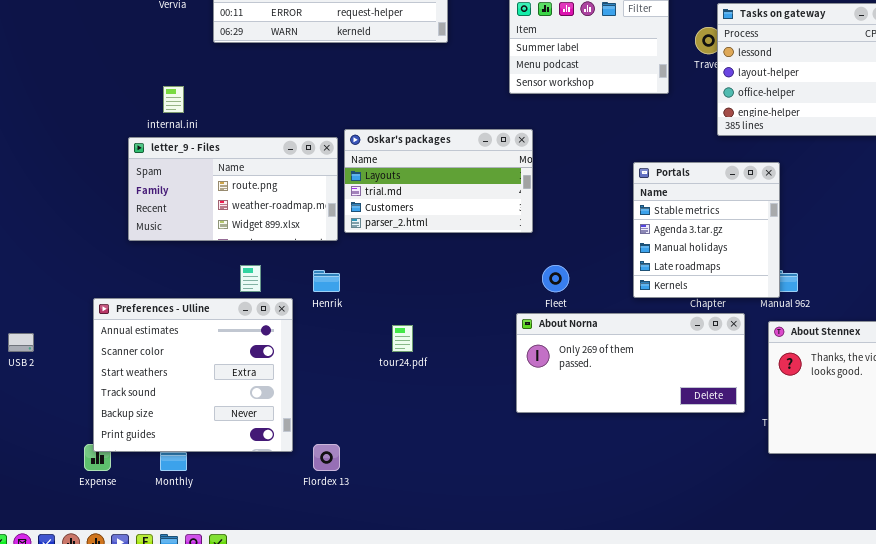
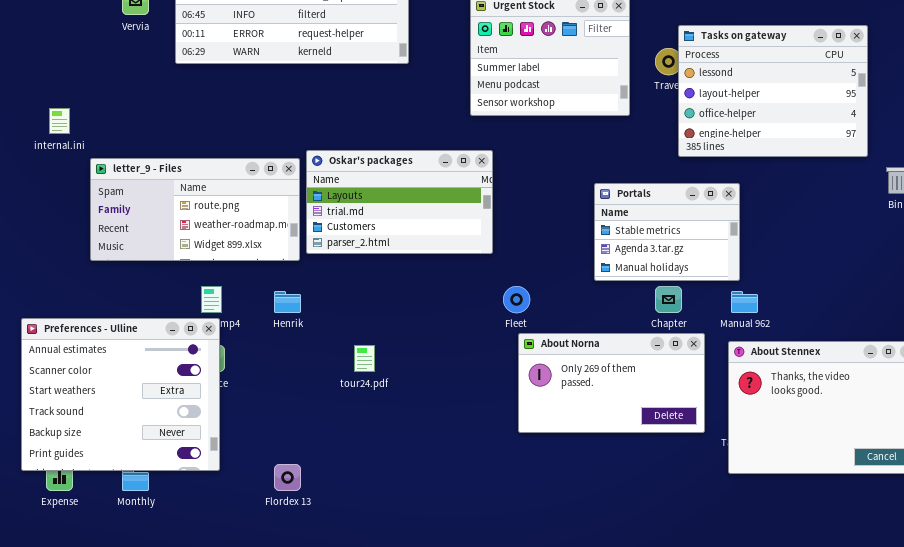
internal.ini: [163,86,184,113] -> [49,108,70,134], moved
Portals: [633,162,780,298] -> [594,183,740,281], resized
Preferences - Ulline: [93,298,293,452] -> [21,318,220,471], moved
About Norna: [516,313,745,413] -> [518,333,705,433], resized

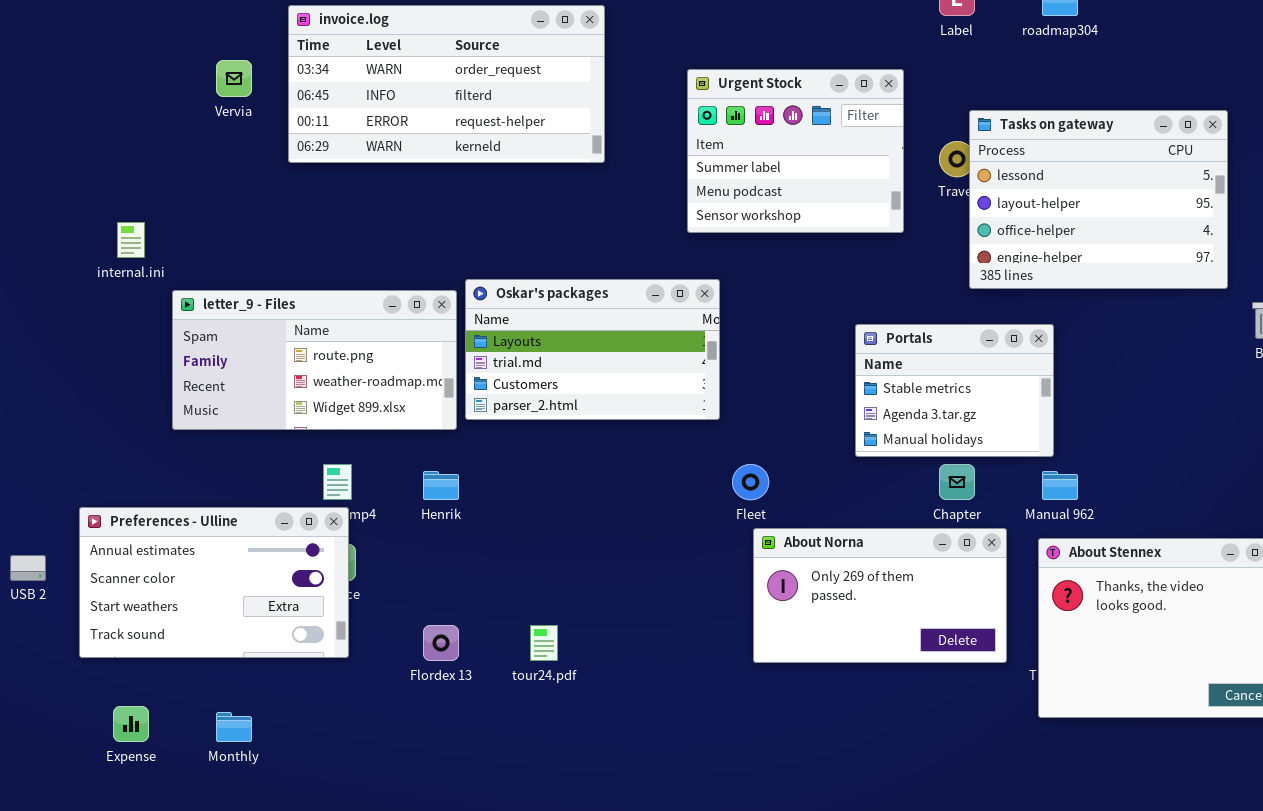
Preferences - Ulline: [21,318,220,471] -> [79,507,349,658], resized
tour24.pdf: [354,345,375,372] -> [530,625,558,661], moved
Flordex 13: [274,464,301,491] -> [423,625,459,661], moved

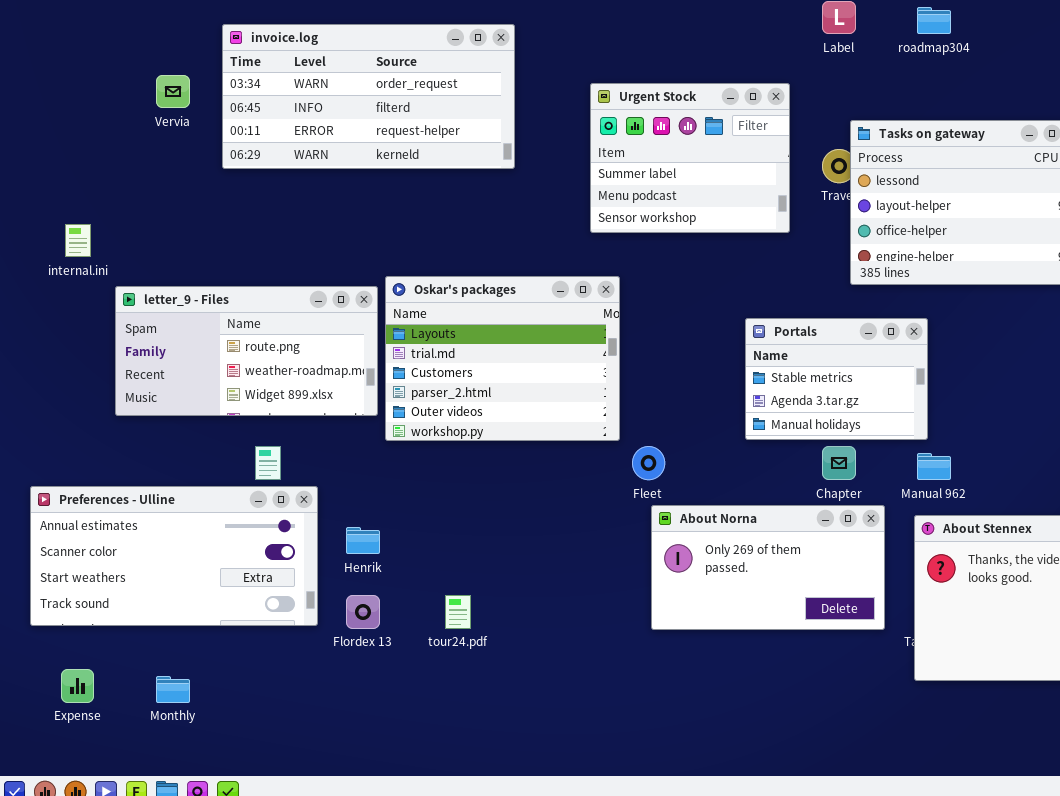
Oskar's packages: [465,279,720,420] -> [385,276,620,441], resized
Henrik: [423,471,459,500] -> [346,527,380,554], moved
Preferences - Ulline: [79,507,349,658] -> [30,486,318,626], resized

